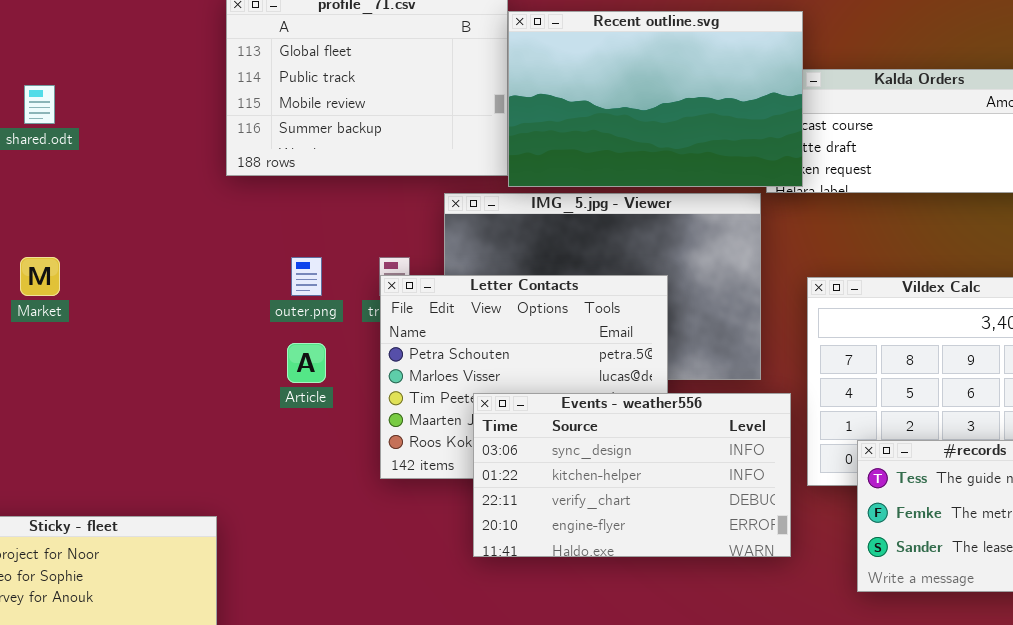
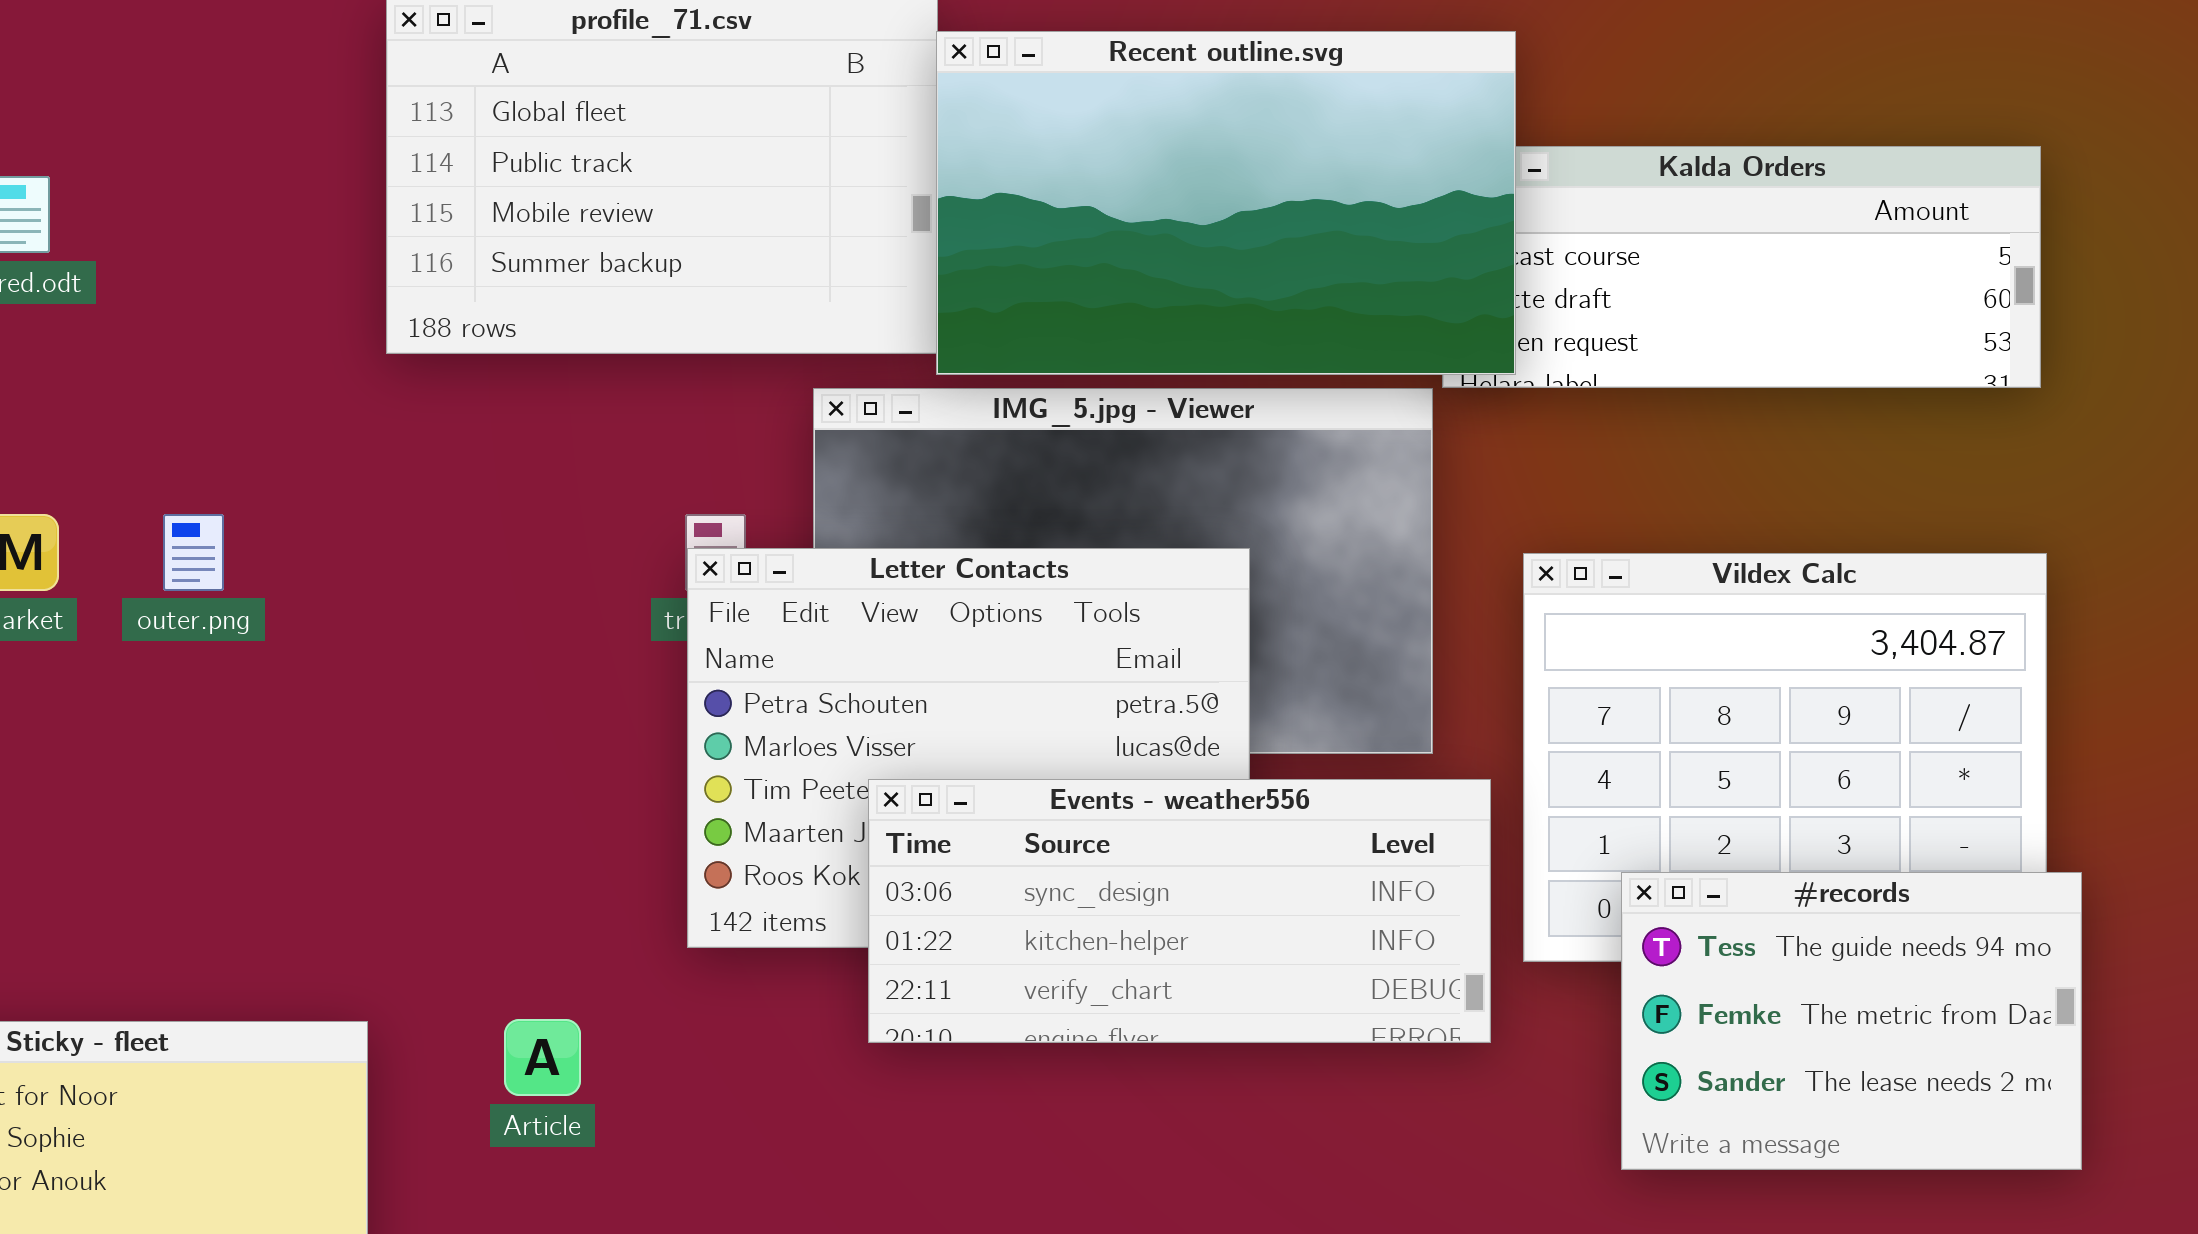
outer.png: [291,257,322,296] -> [163,514,224,591], moved
Article: [287,343,326,383] -> [504,1019,581,1096], moved
Events - weather556: [473,393,791,557] -> [868,779,1491,1043], resized

